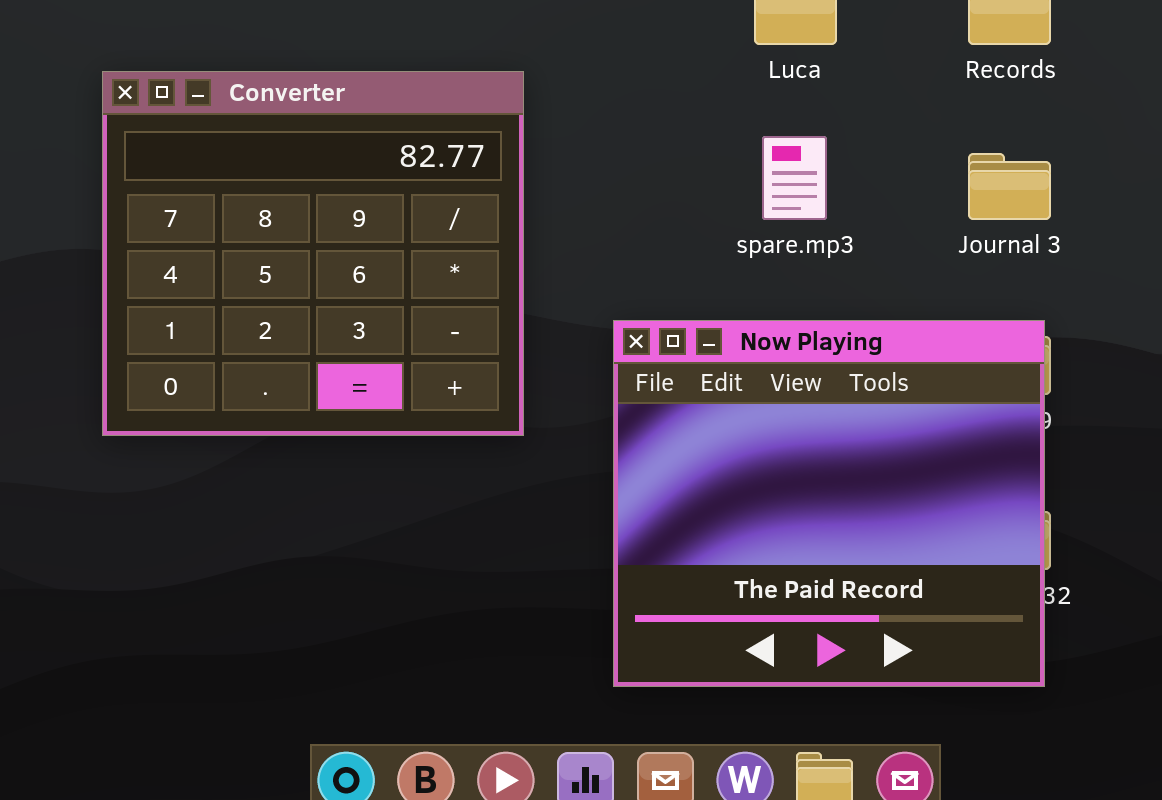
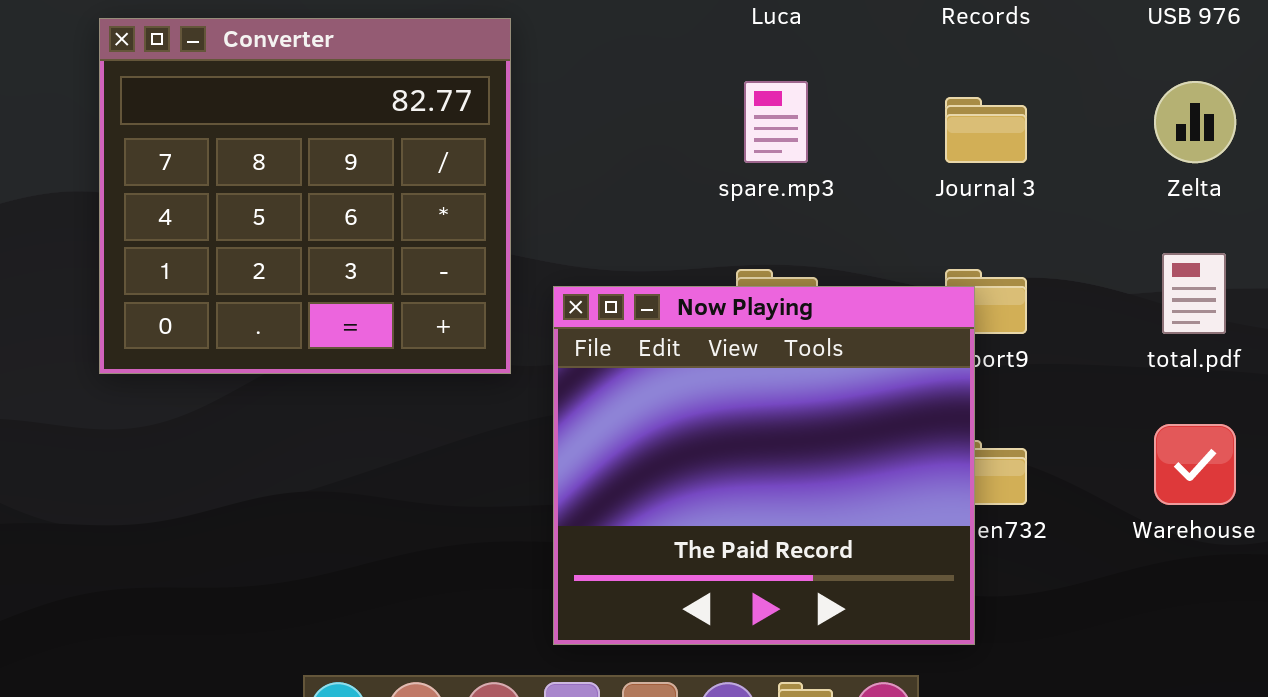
Now Playing: [613,320,1045,687] -> [553,286,975,645], moved

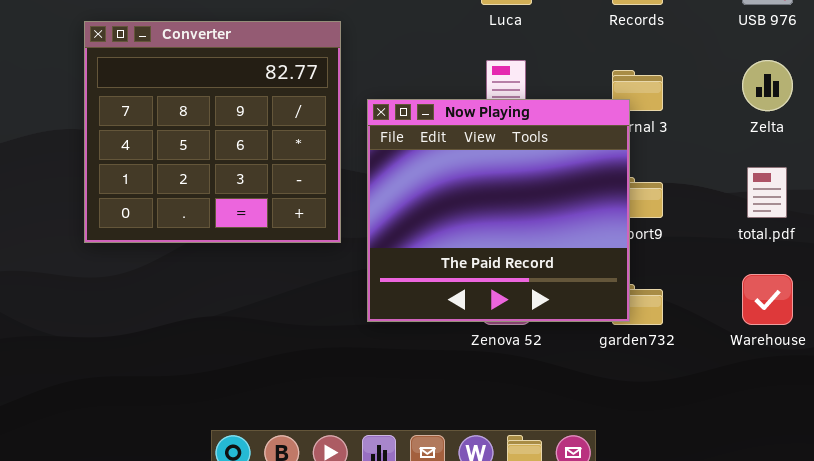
Now Playing: [553,286,975,645] -> [367,99,630,322], moved

